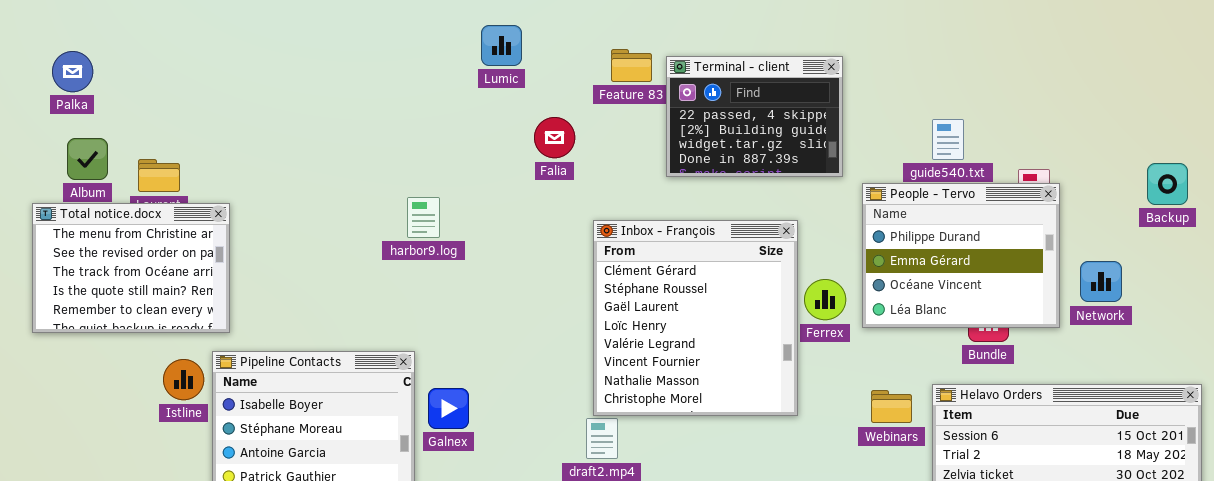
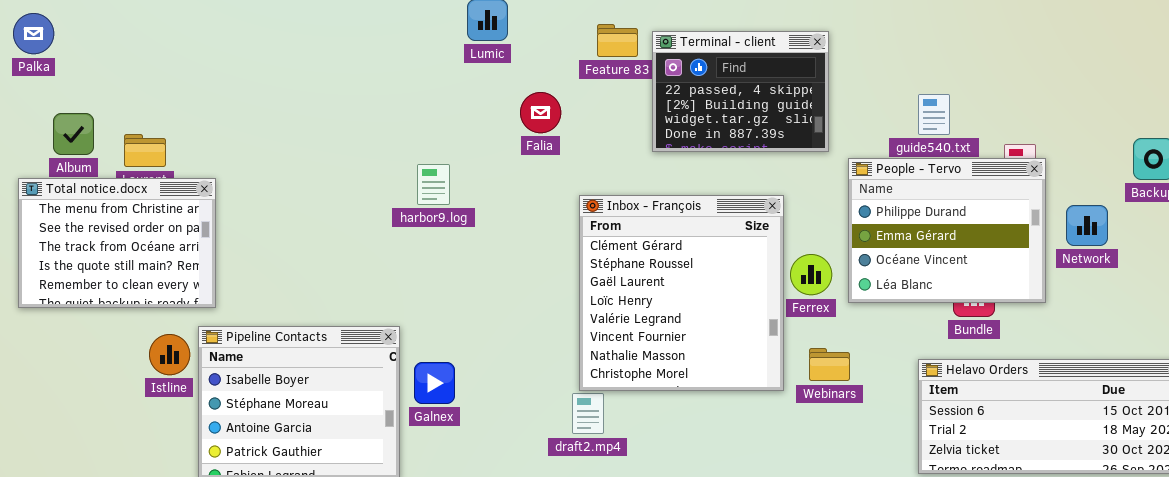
Palka: [52,51,93,92] -> [13,13,54,54], moved
harbor9.log: [407,197,440,238] -> [417,164,450,205], moved
Network: [1080,261,1122,302] -> [1066,205,1108,246], moved
Webinars: [871,390,912,423] -> [809,348,850,381], moved

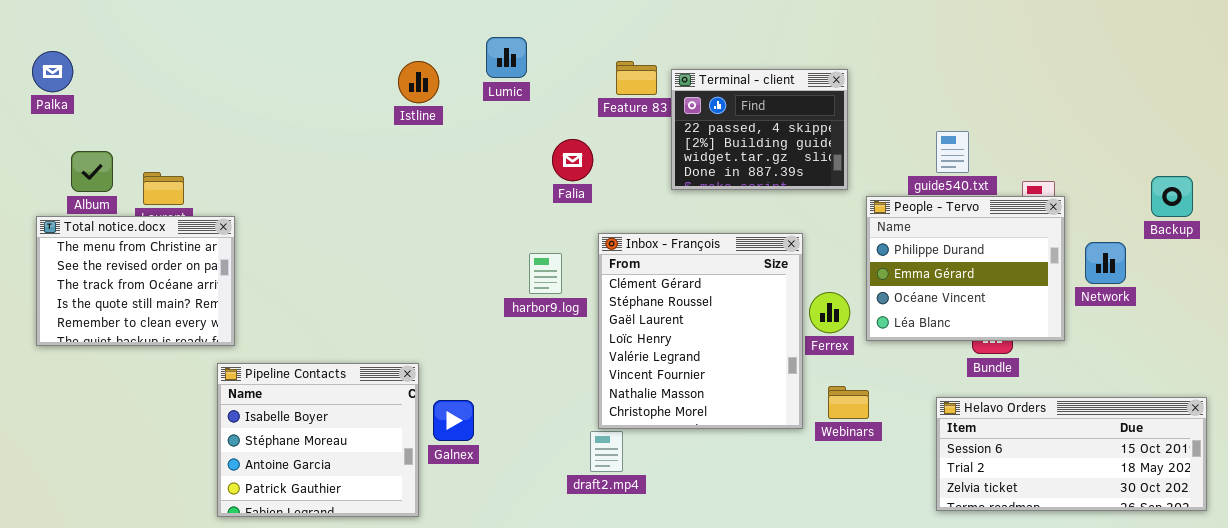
Falia: [520,92,561,133] -> [552,139,593,181], moved
harbor9.log: [417,164,450,205] -> [529,253,562,294], moved
Istline: [149,334,190,375] -> [398,61,439,103], moved

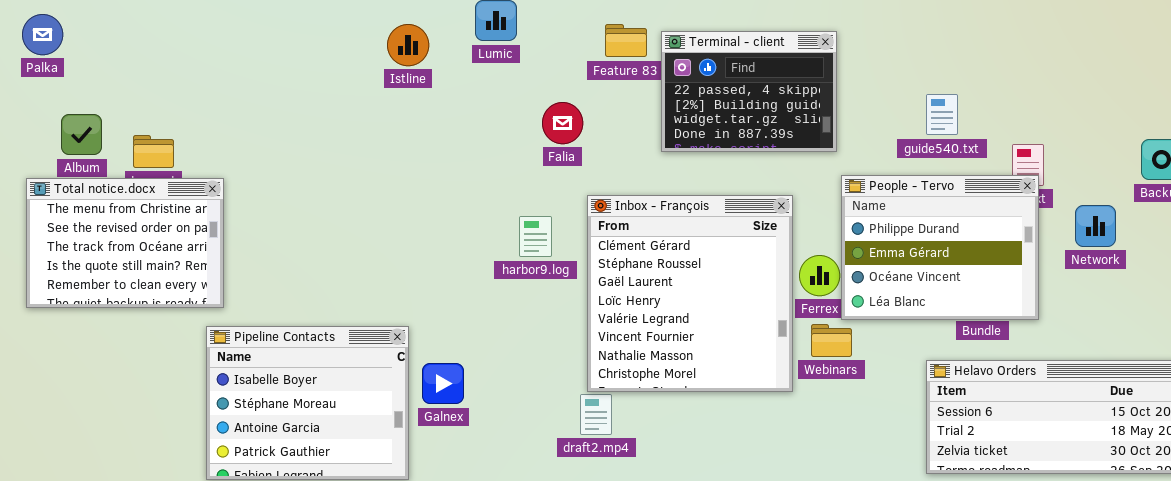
People - Tervo: [866,196,1065,341] -> [841,175,1039,320], moved
Webinars: [828,386,869,419] -> [811,324,852,357], moved

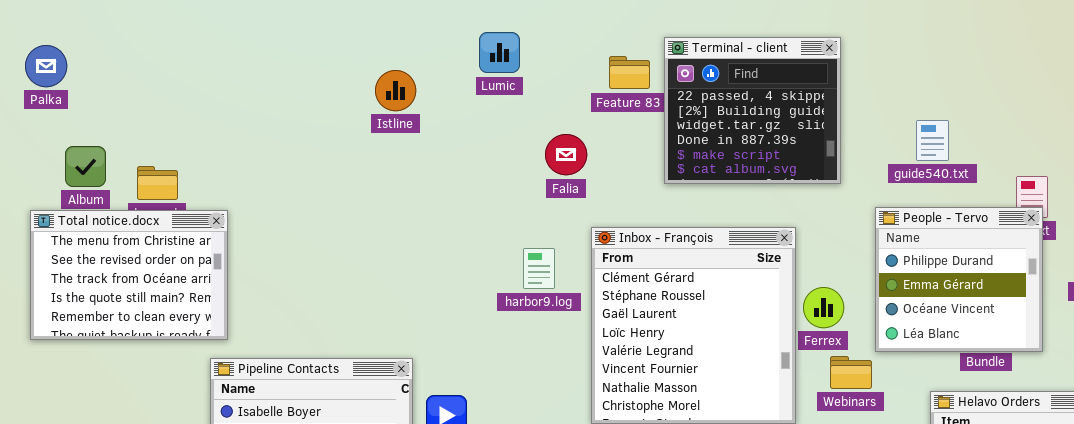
Istline: [387,24,429,66] -> [375,70,416,111], moved
Terminal - client: [661,31,837,152] -> [664,37,841,184], resized
guide540.txt: [926,94,958,135] -> [916,120,949,161], moved
People - Tervo: [841,175,1039,320] -> [875,207,1043,352], resized
Webinars: [811,324,852,357] -> [830,356,872,389], moved

